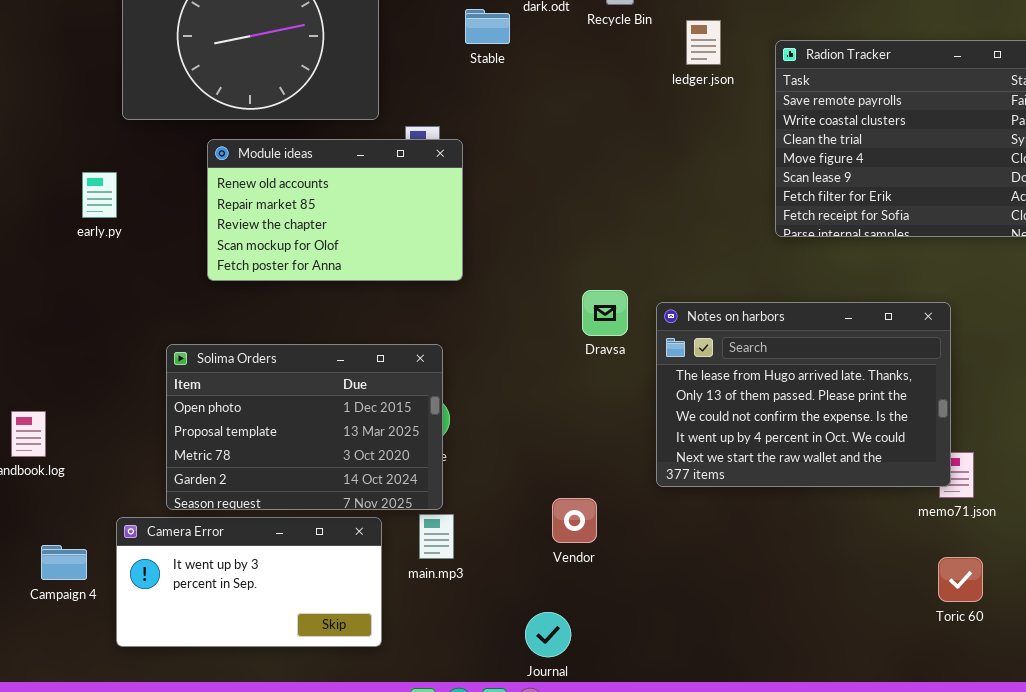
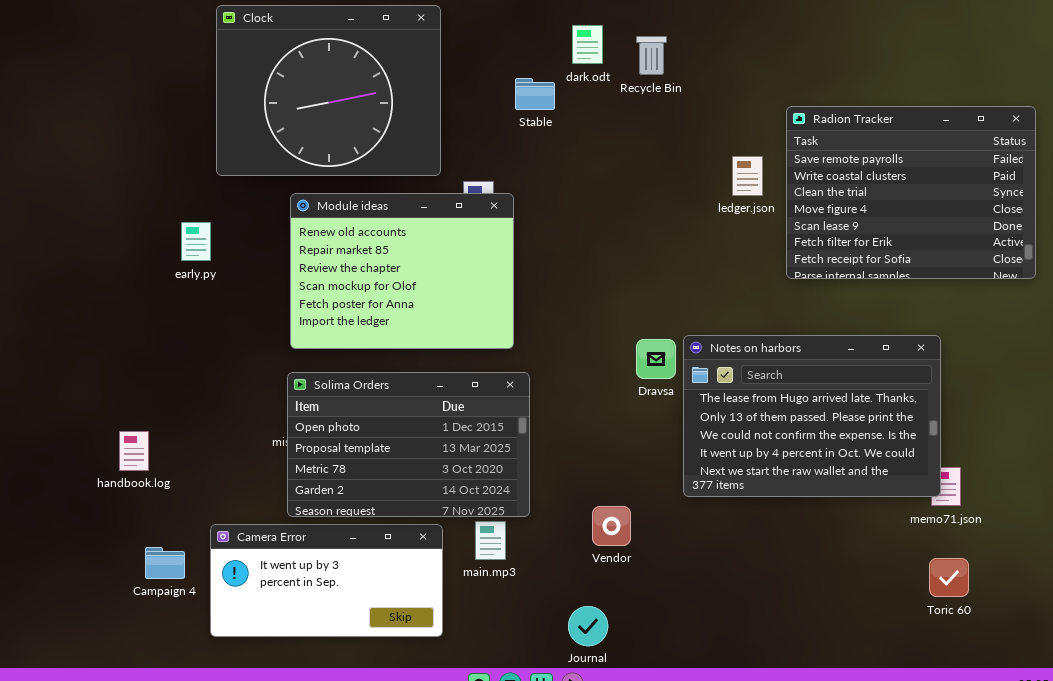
ledger.json: [686,20,721,65] -> [732,156,763,196], moved
Module ideas: [207,139,463,281] -> [290,193,514,349], resized
Dravsa: [582,290,628,336] -> [636,339,676,379], moved
Solima Orders: [166,344,443,510] -> [287,372,530,517], moved

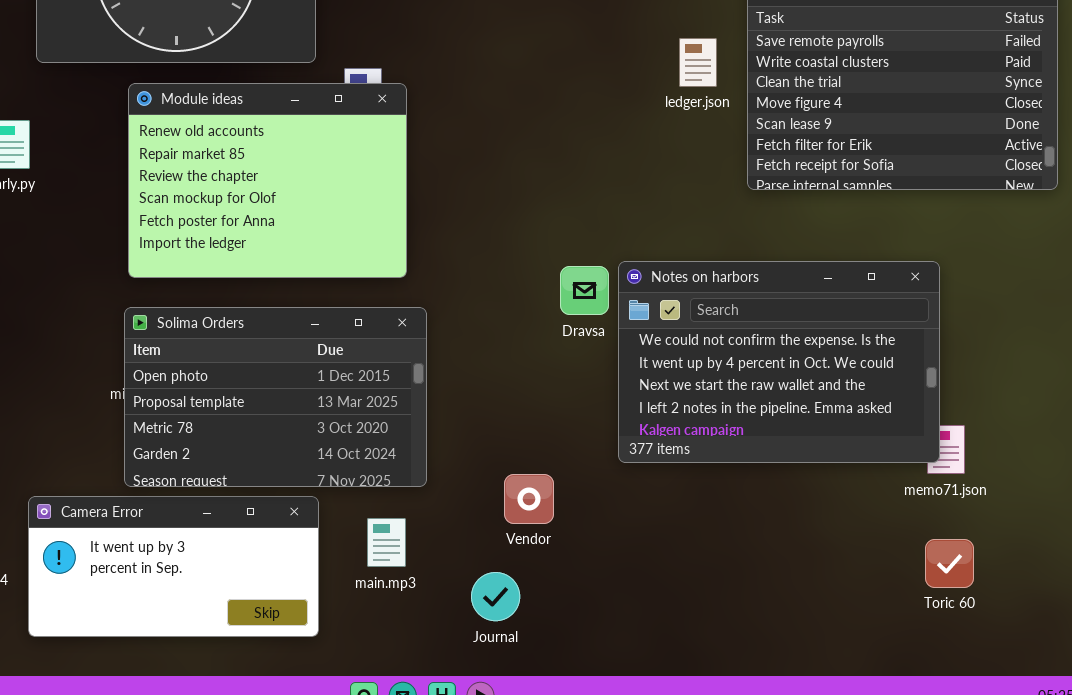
Notes on harbors: [683,335,941,497] -> [618,261,940,463], scrolled down 2 rows
main.mp3: [475,521,506,560] -> [367,518,406,567], moved
Journal: [568,606,608,646] -> [471,572,520,621], moved

